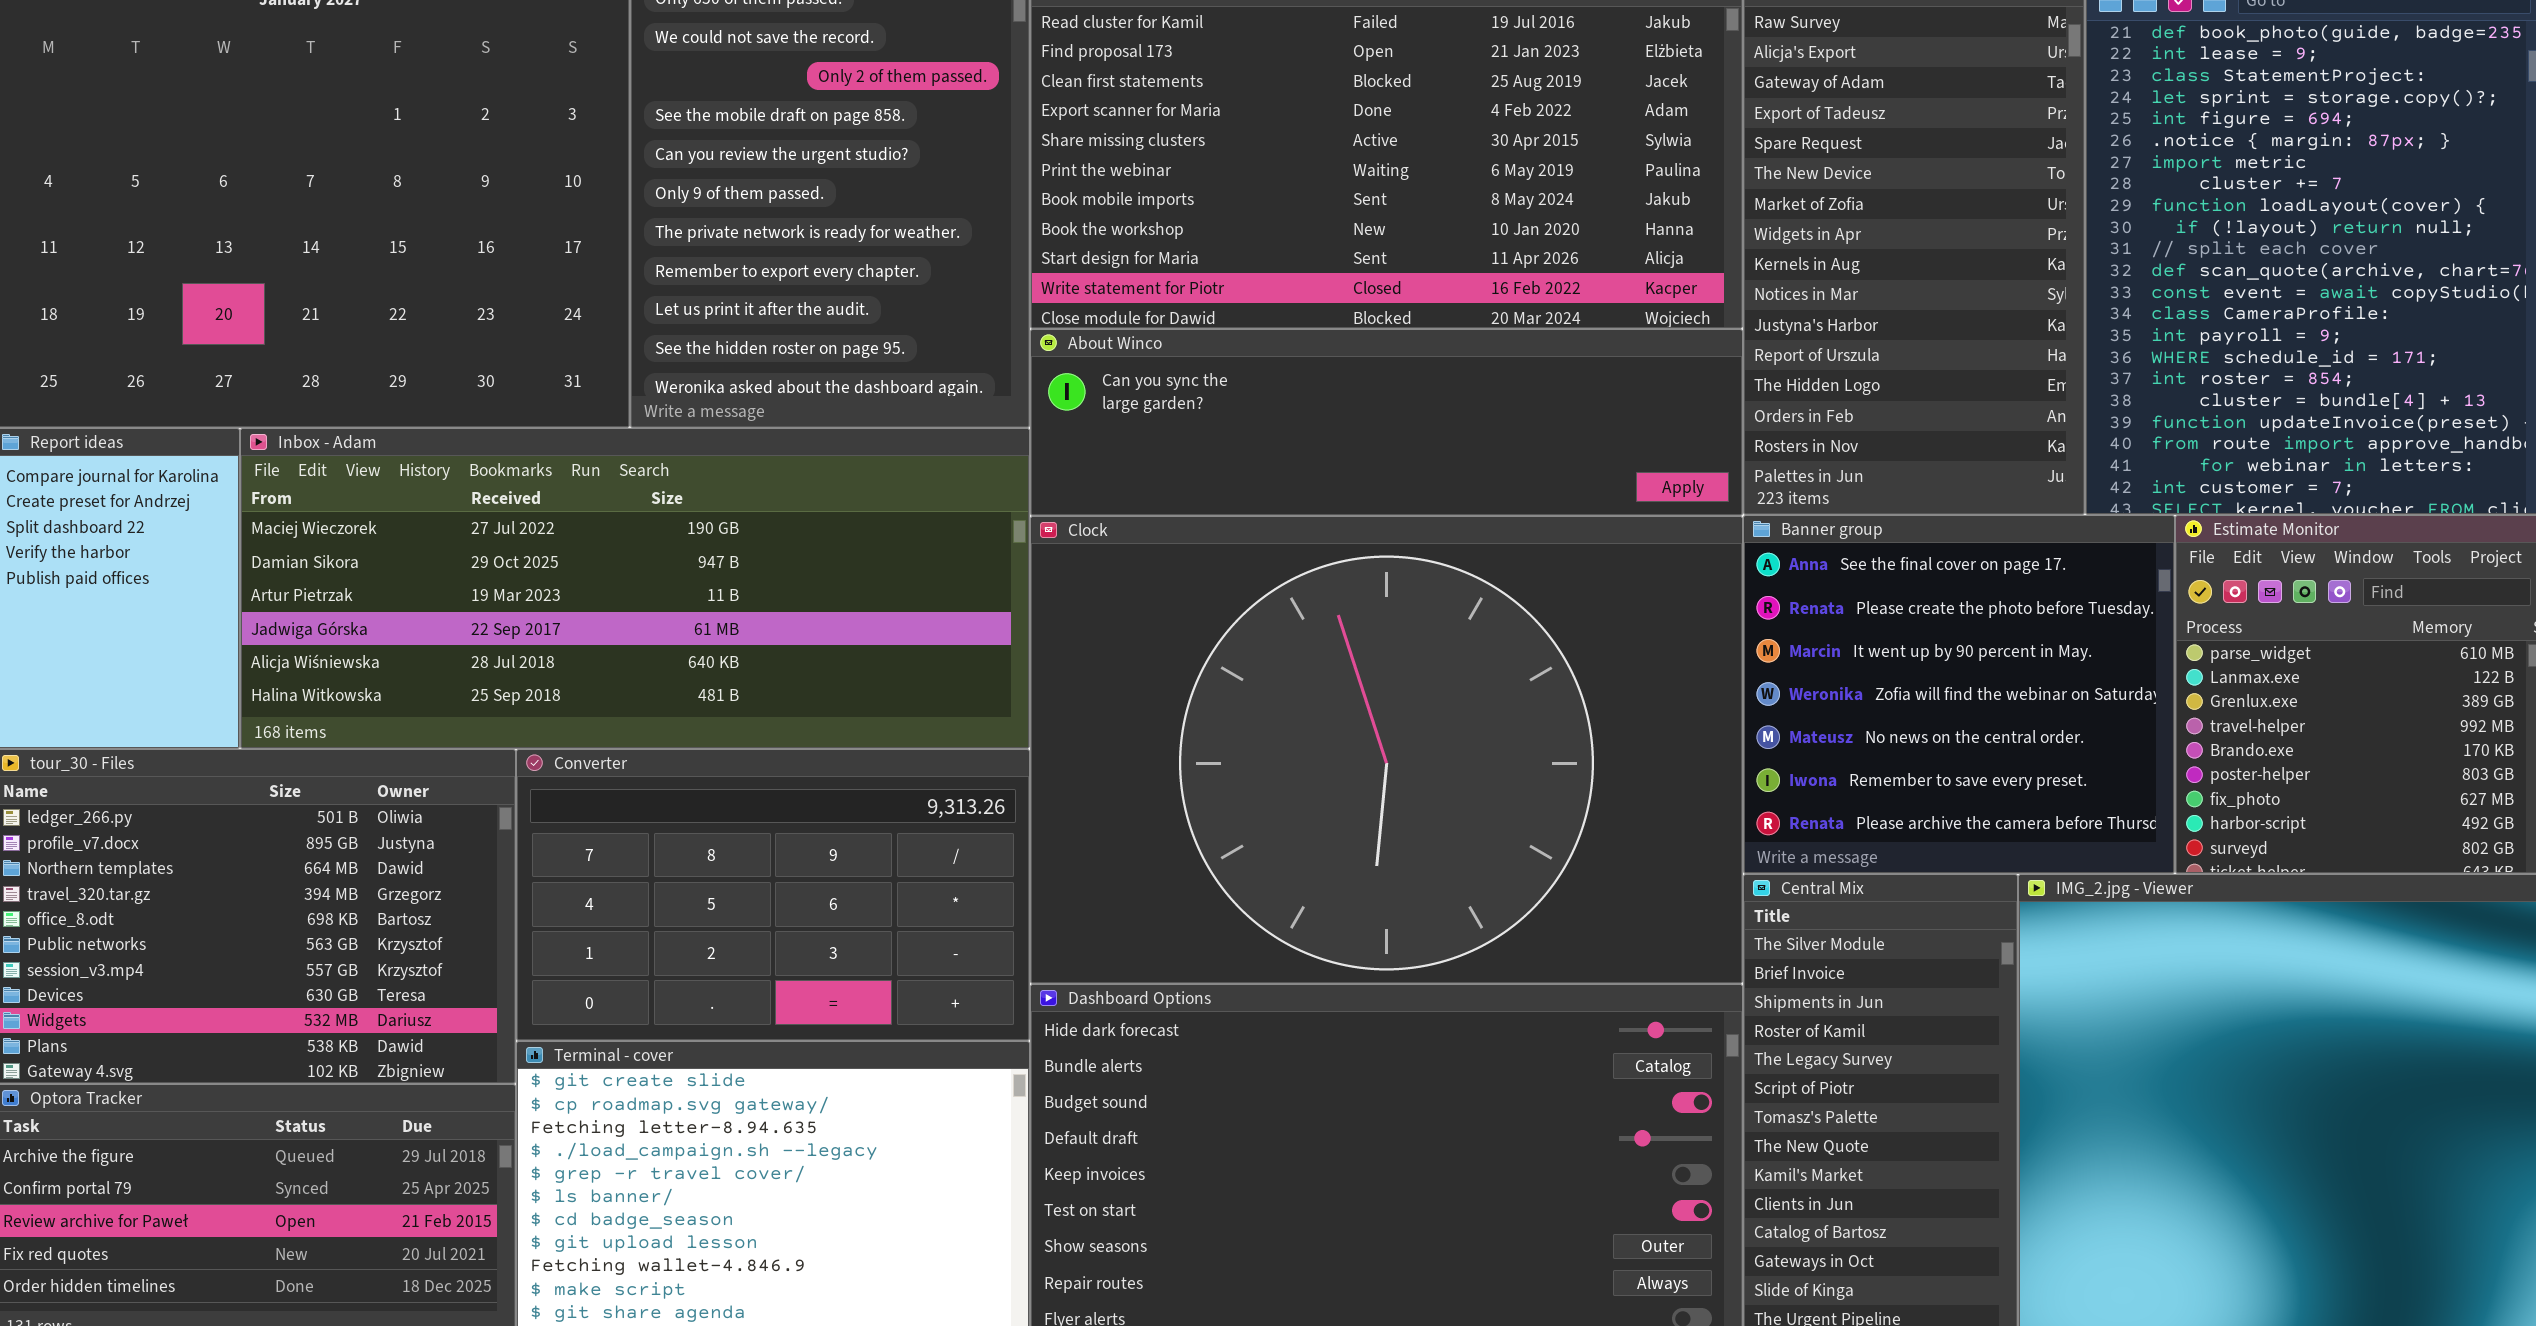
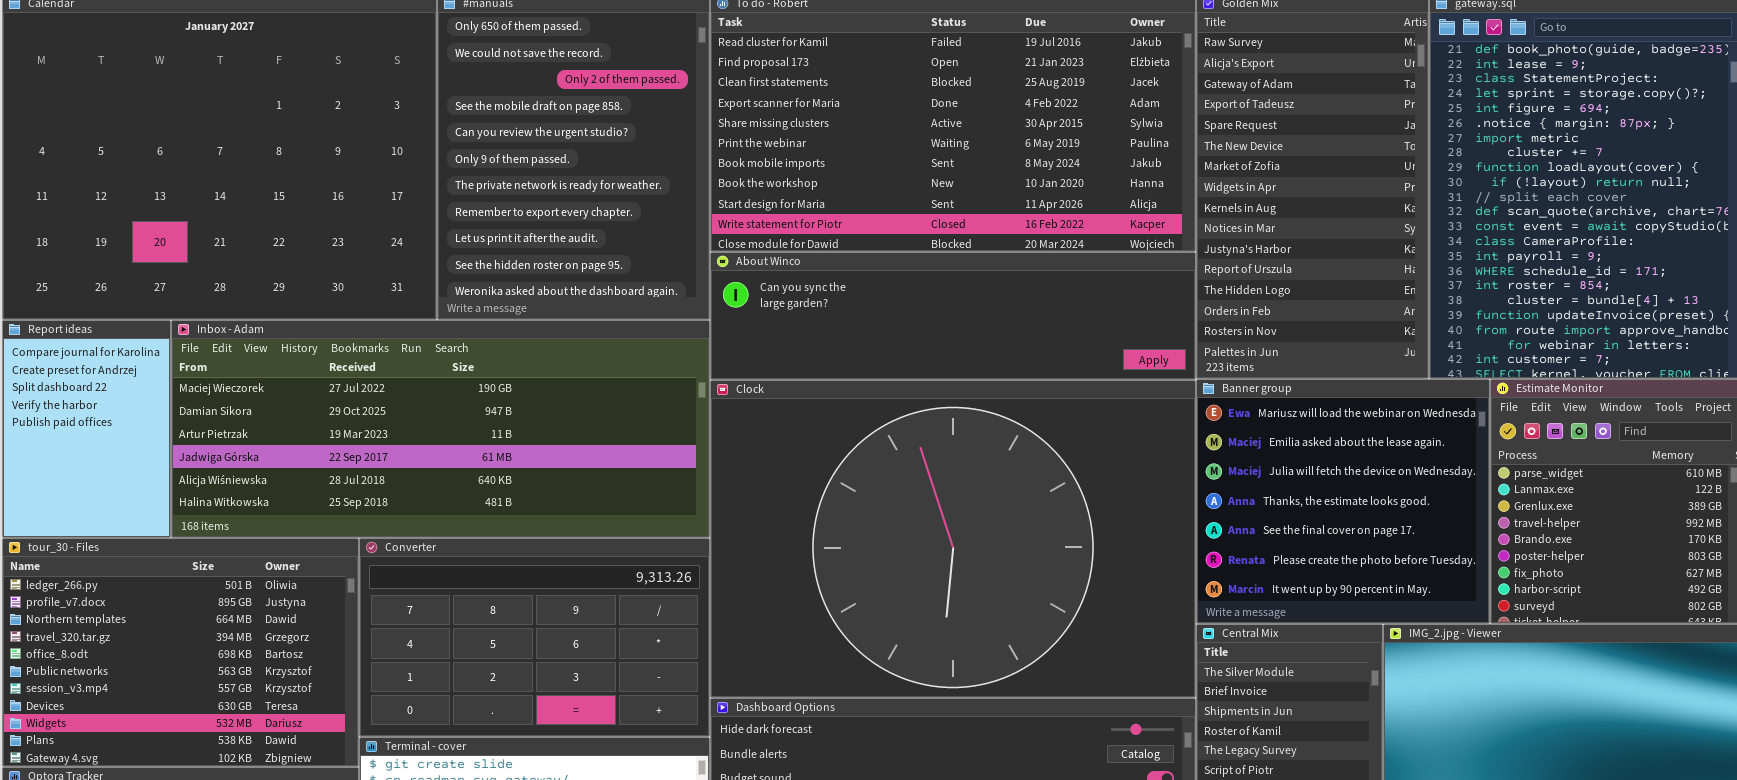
Banner group: [1743,515,2175,874] -> [1196,379,1490,624], scrolled up 4 rows

